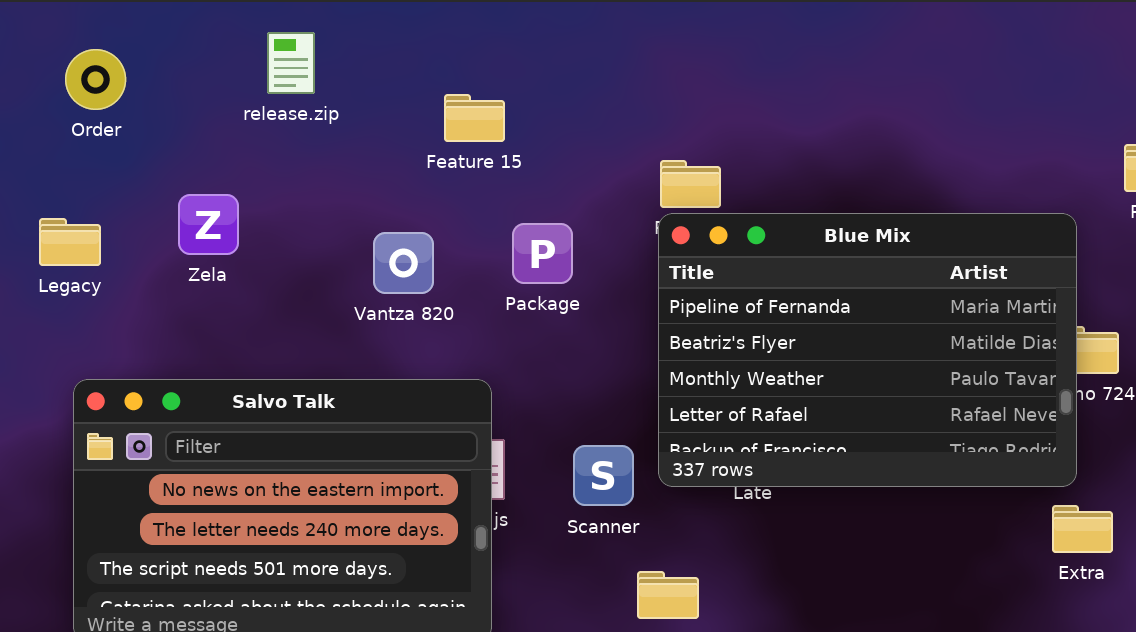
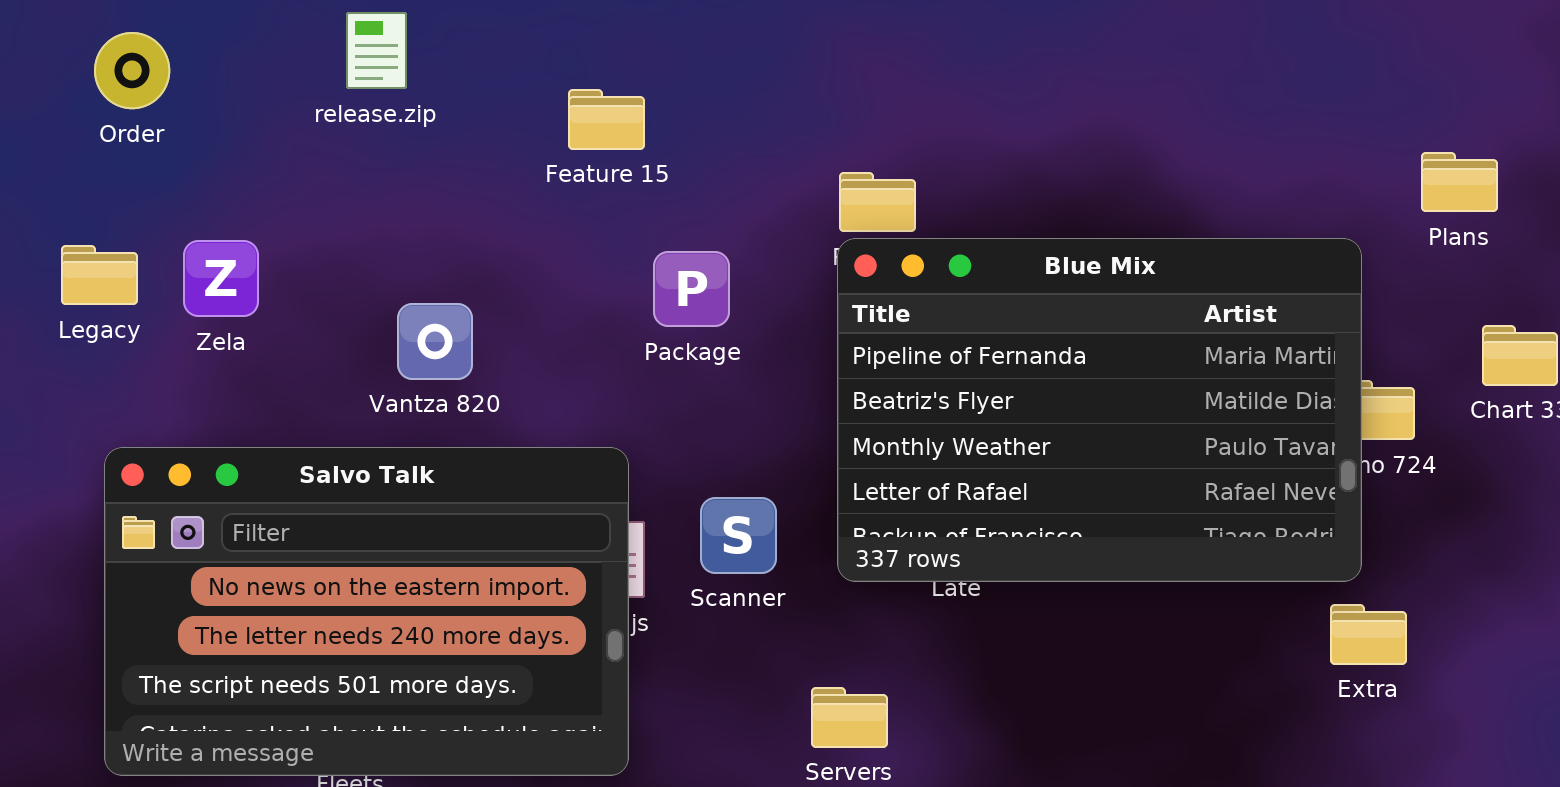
Zela: [178,194,239,255] -> [183,240,259,317], moved
Vantza 820: [373,232,434,294] -> [397,303,473,380], moved
Scanner: [573,445,634,506] -> [700,497,777,574], moved

